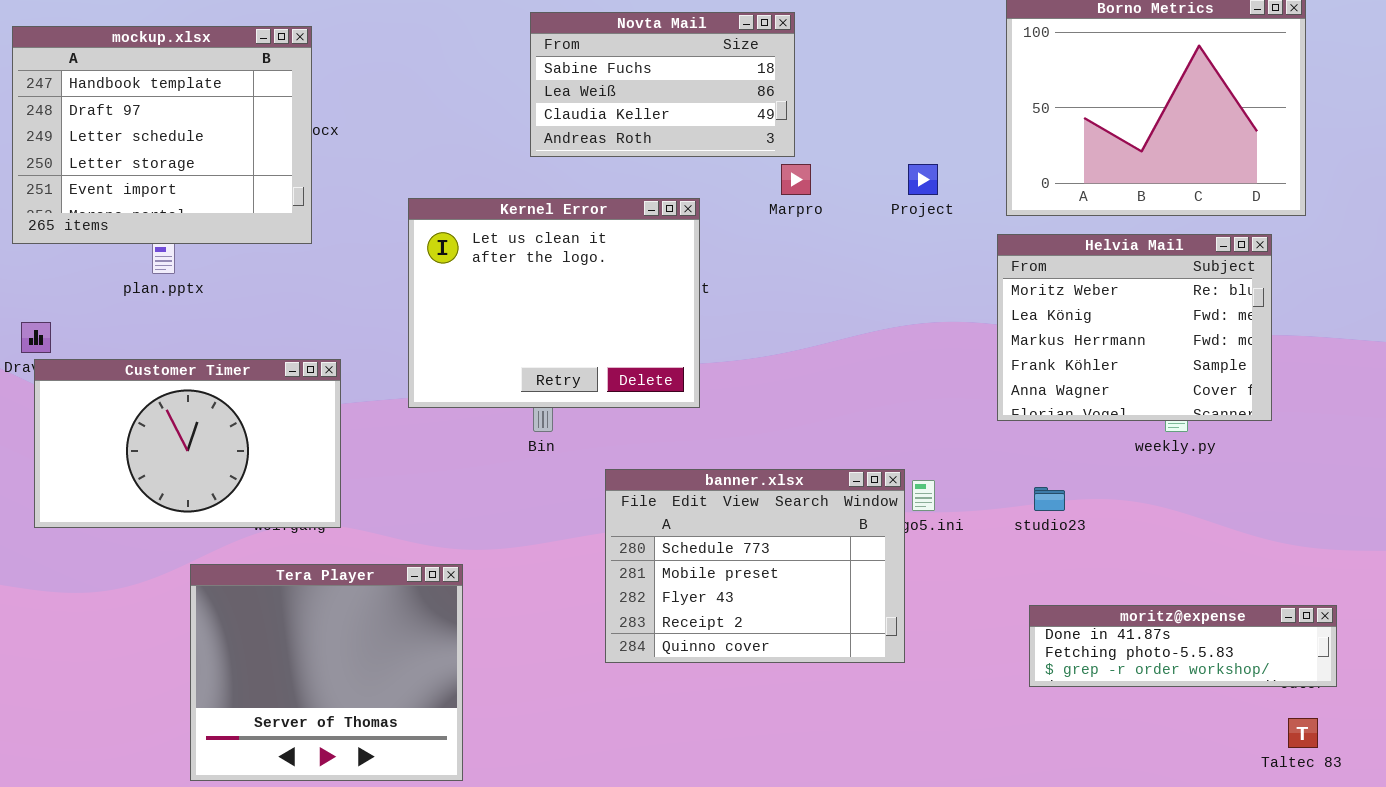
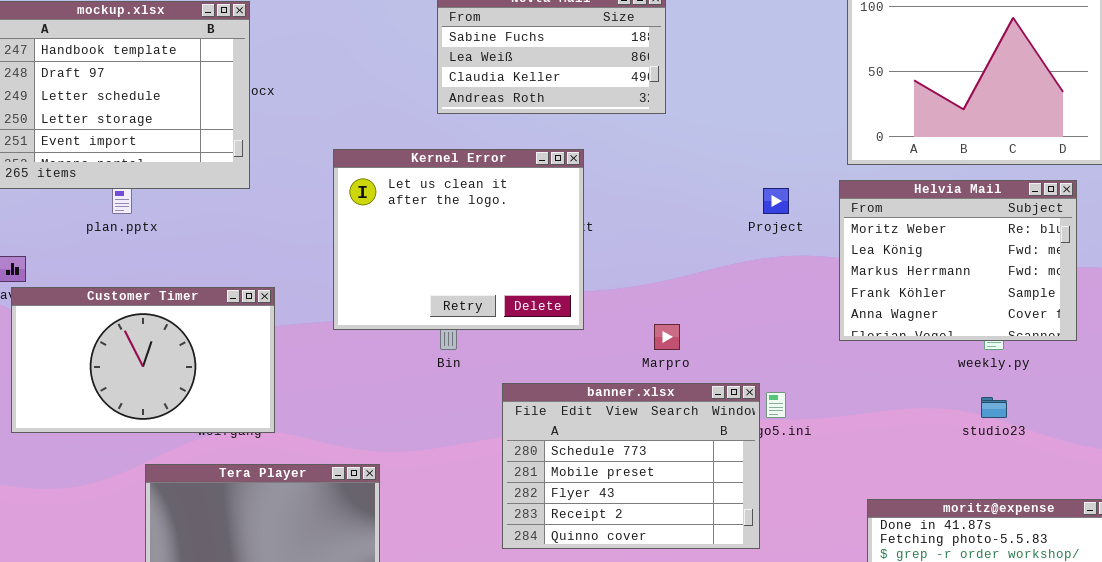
Marpro: [781,164,811,195] -> [654,324,680,350], moved
Project: [908,164,938,195] -> [763,188,789,214], moved
studio23: [1034,487,1065,511] -> [981,397,1007,418], moved

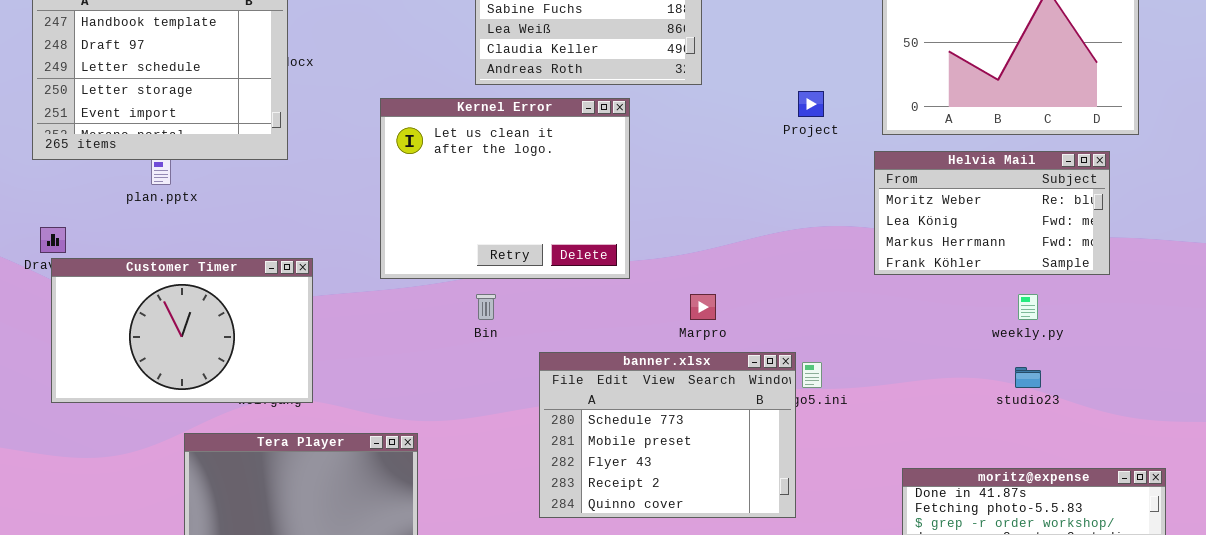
Kernel Error: [333,149,584,330] -> [380,98,630,279], moved
Helvia Mail: [839,180,1077,341] -> [874,151,1110,275], resized
Project: [763,188,789,214] -> [798,91,824,117], moved

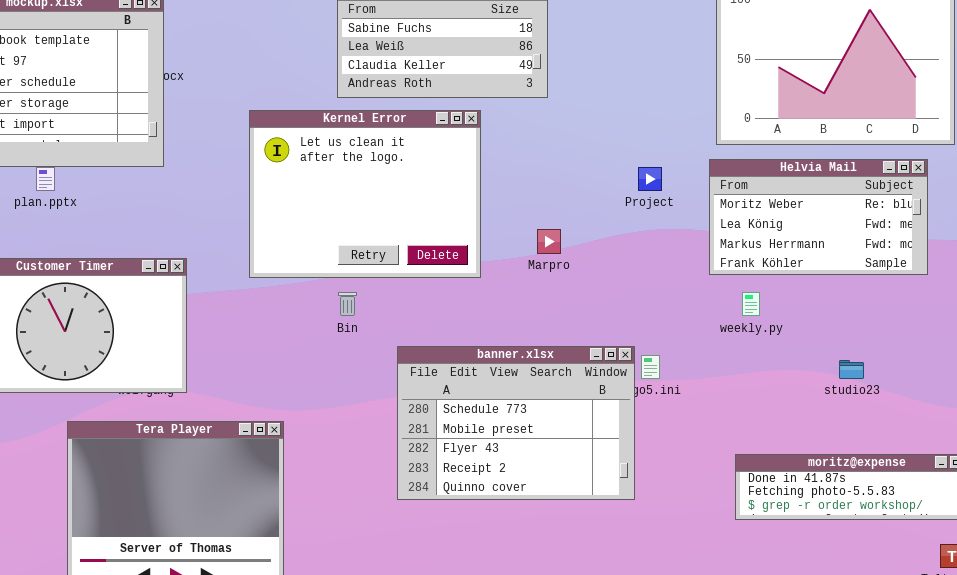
Project: [798,91,824,117] -> [638,167,662,191], moved
Marpro: [690,294,716,320] -> [537,229,561,254], moved
weekly.py: [1018,294,1038,320] -> [742,292,760,316], moved

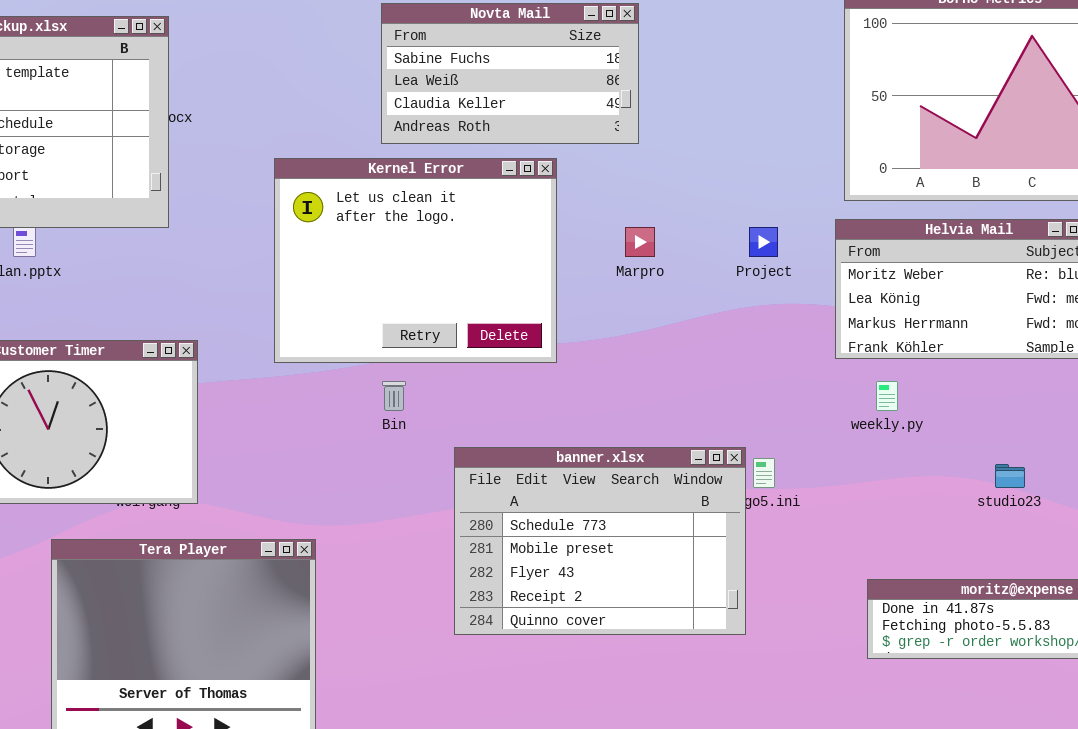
Marpro: [537,229,561,254] -> [625,227,655,257], moved

